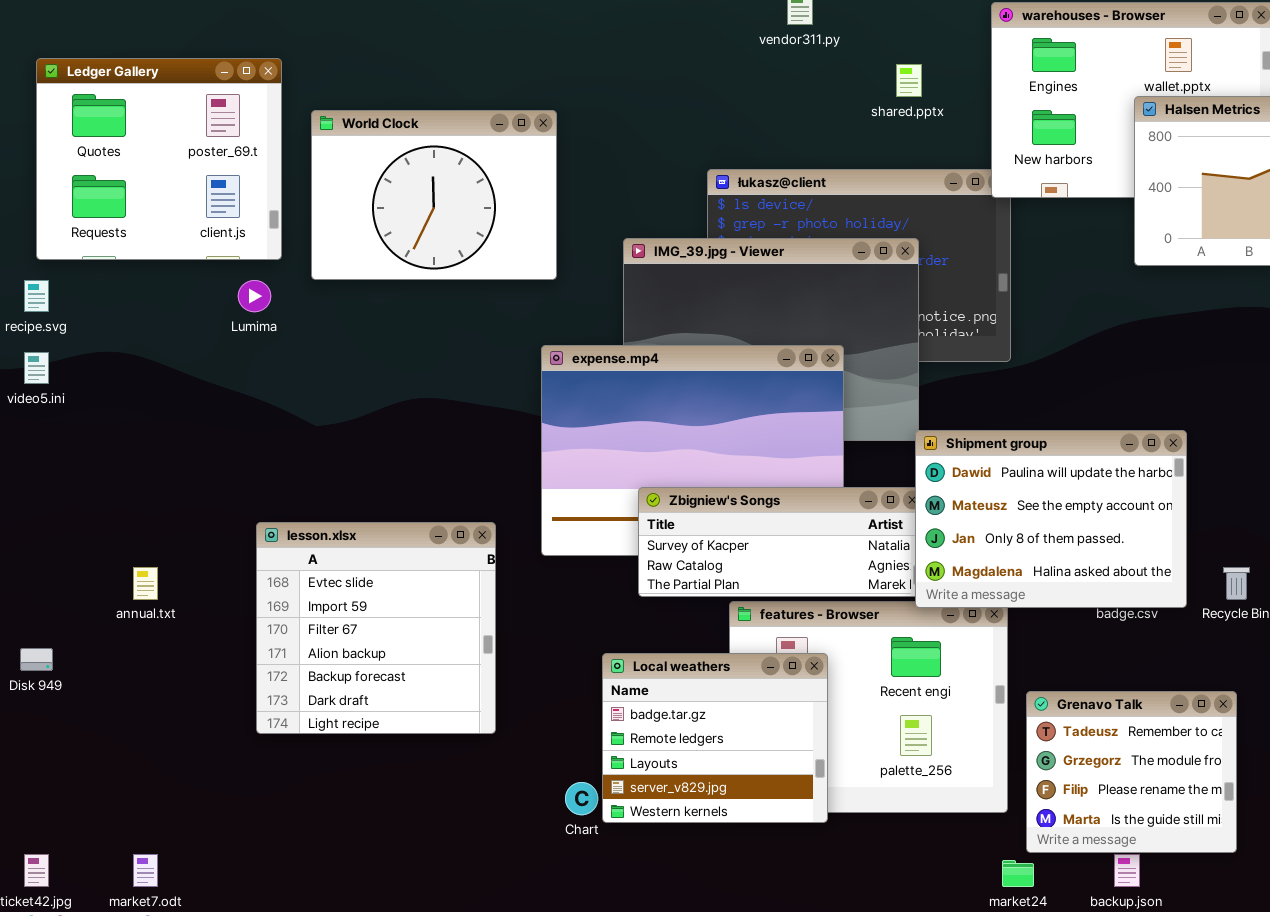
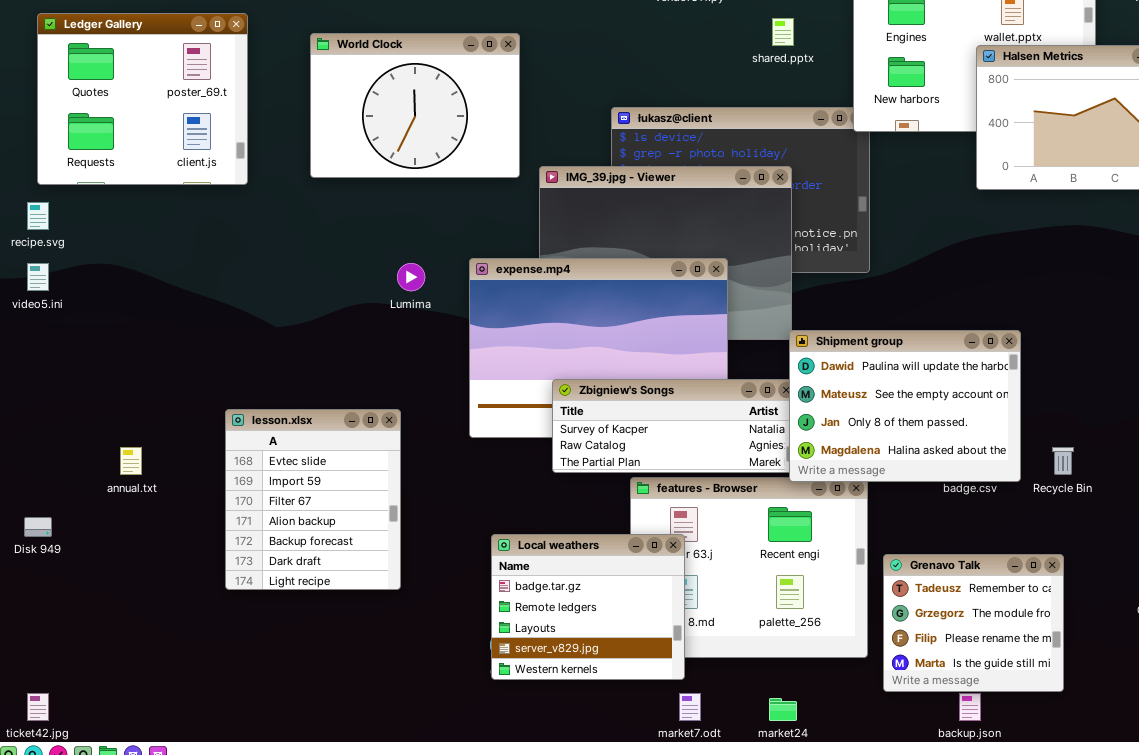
World Clock: [311,110,557,280] -> [310,33,520,178], moved
Lumima: [238,280,271,312] -> [397,263,425,291], moved
lesson.xlsx: [256,522,496,734] -> [225,409,401,590], resized
Local weathers: [602,653,828,823] -> [491,534,685,680], moved
market7.odt: [133,854,158,887] -> [679,693,701,721], moved
market24: [1002,860,1034,887] -> [769,698,797,721], moved

